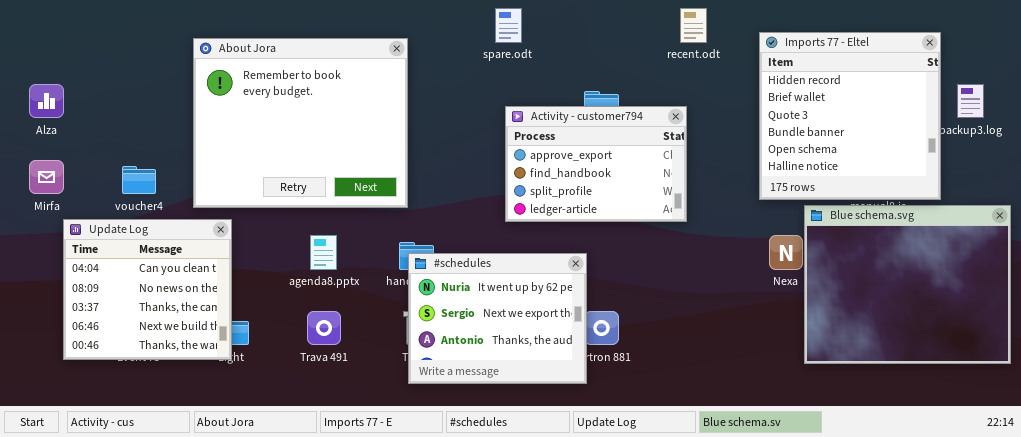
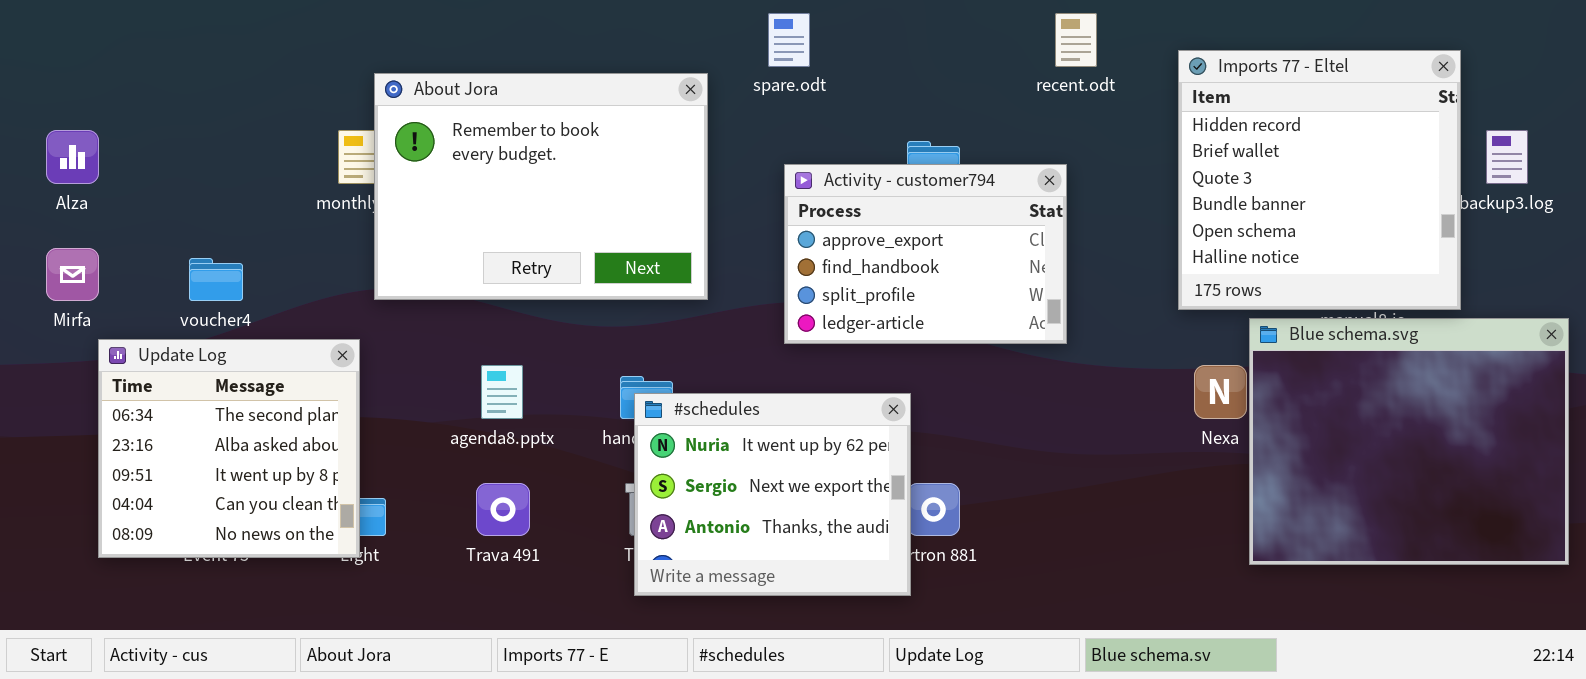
About Jora: [193,38,408,208] -> [374,73,708,300], moved, resized
Update Log: [63,219,232,360] -> [98,339,360,558], scrolled up 3 rows

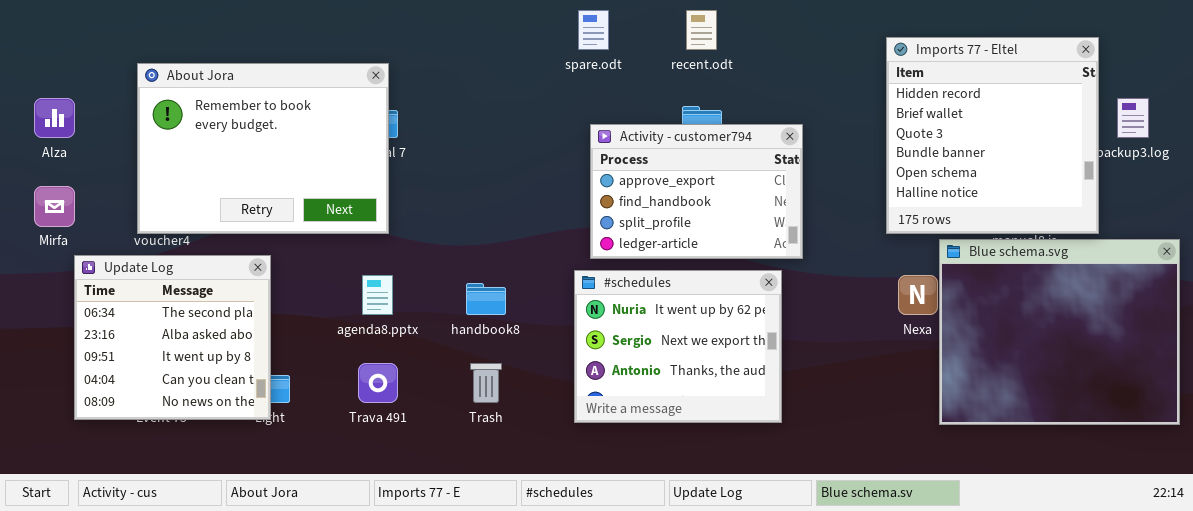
recent.odt: [1055,13,1097,67] -> [686,10,717,50], moved
About Jora: [374,73,708,300] -> [137,63,389,234], moved
#schedules: [634,393,911,596] -> [574,270,782,423], moved

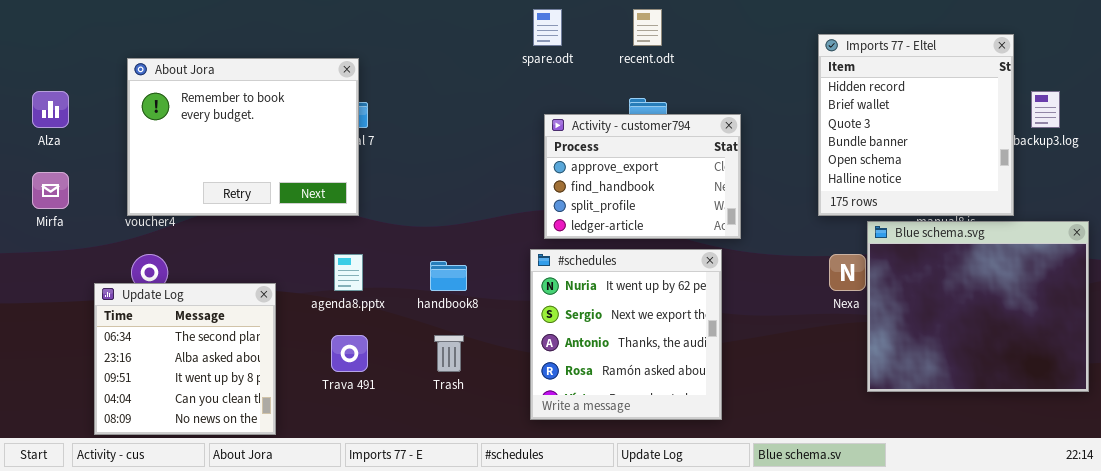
Update Log: [74,255,271,420] -> [94,283,276,435], moved
#schedules: [574,270,782,423] -> [530,249,722,420], resized

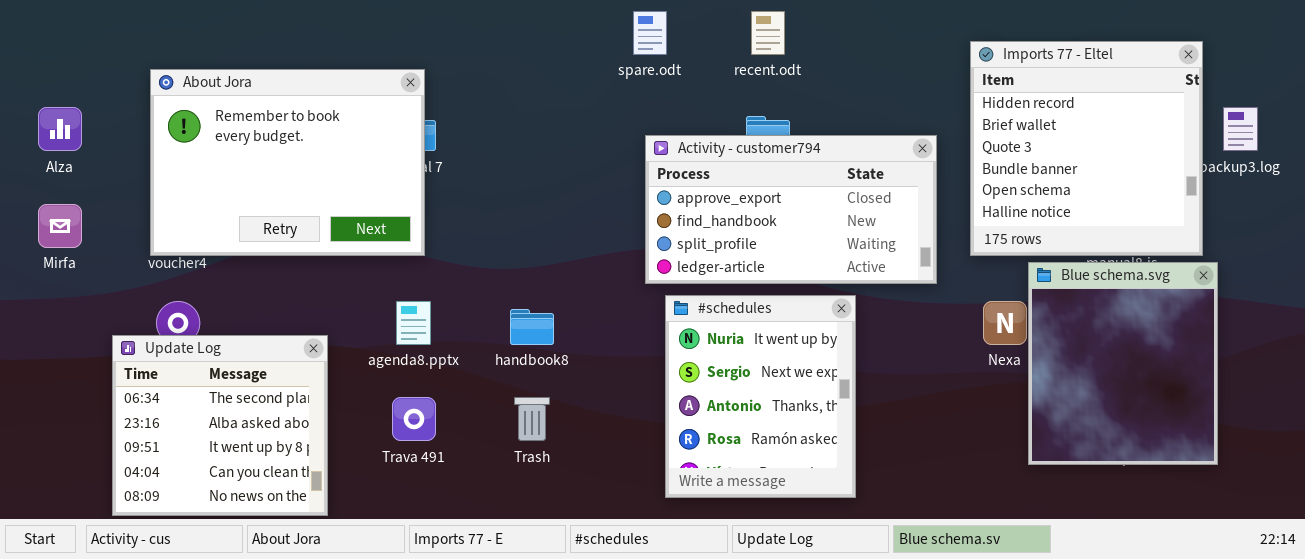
Activity - customer794: [544,114,741,239] -> [645,135,937,284], resized
Blue schema.svg: [867,221,1089,392] -> [1028,262,1218,465], resized
#schedules: [530,249,722,420] -> [665,295,856,498], resized

